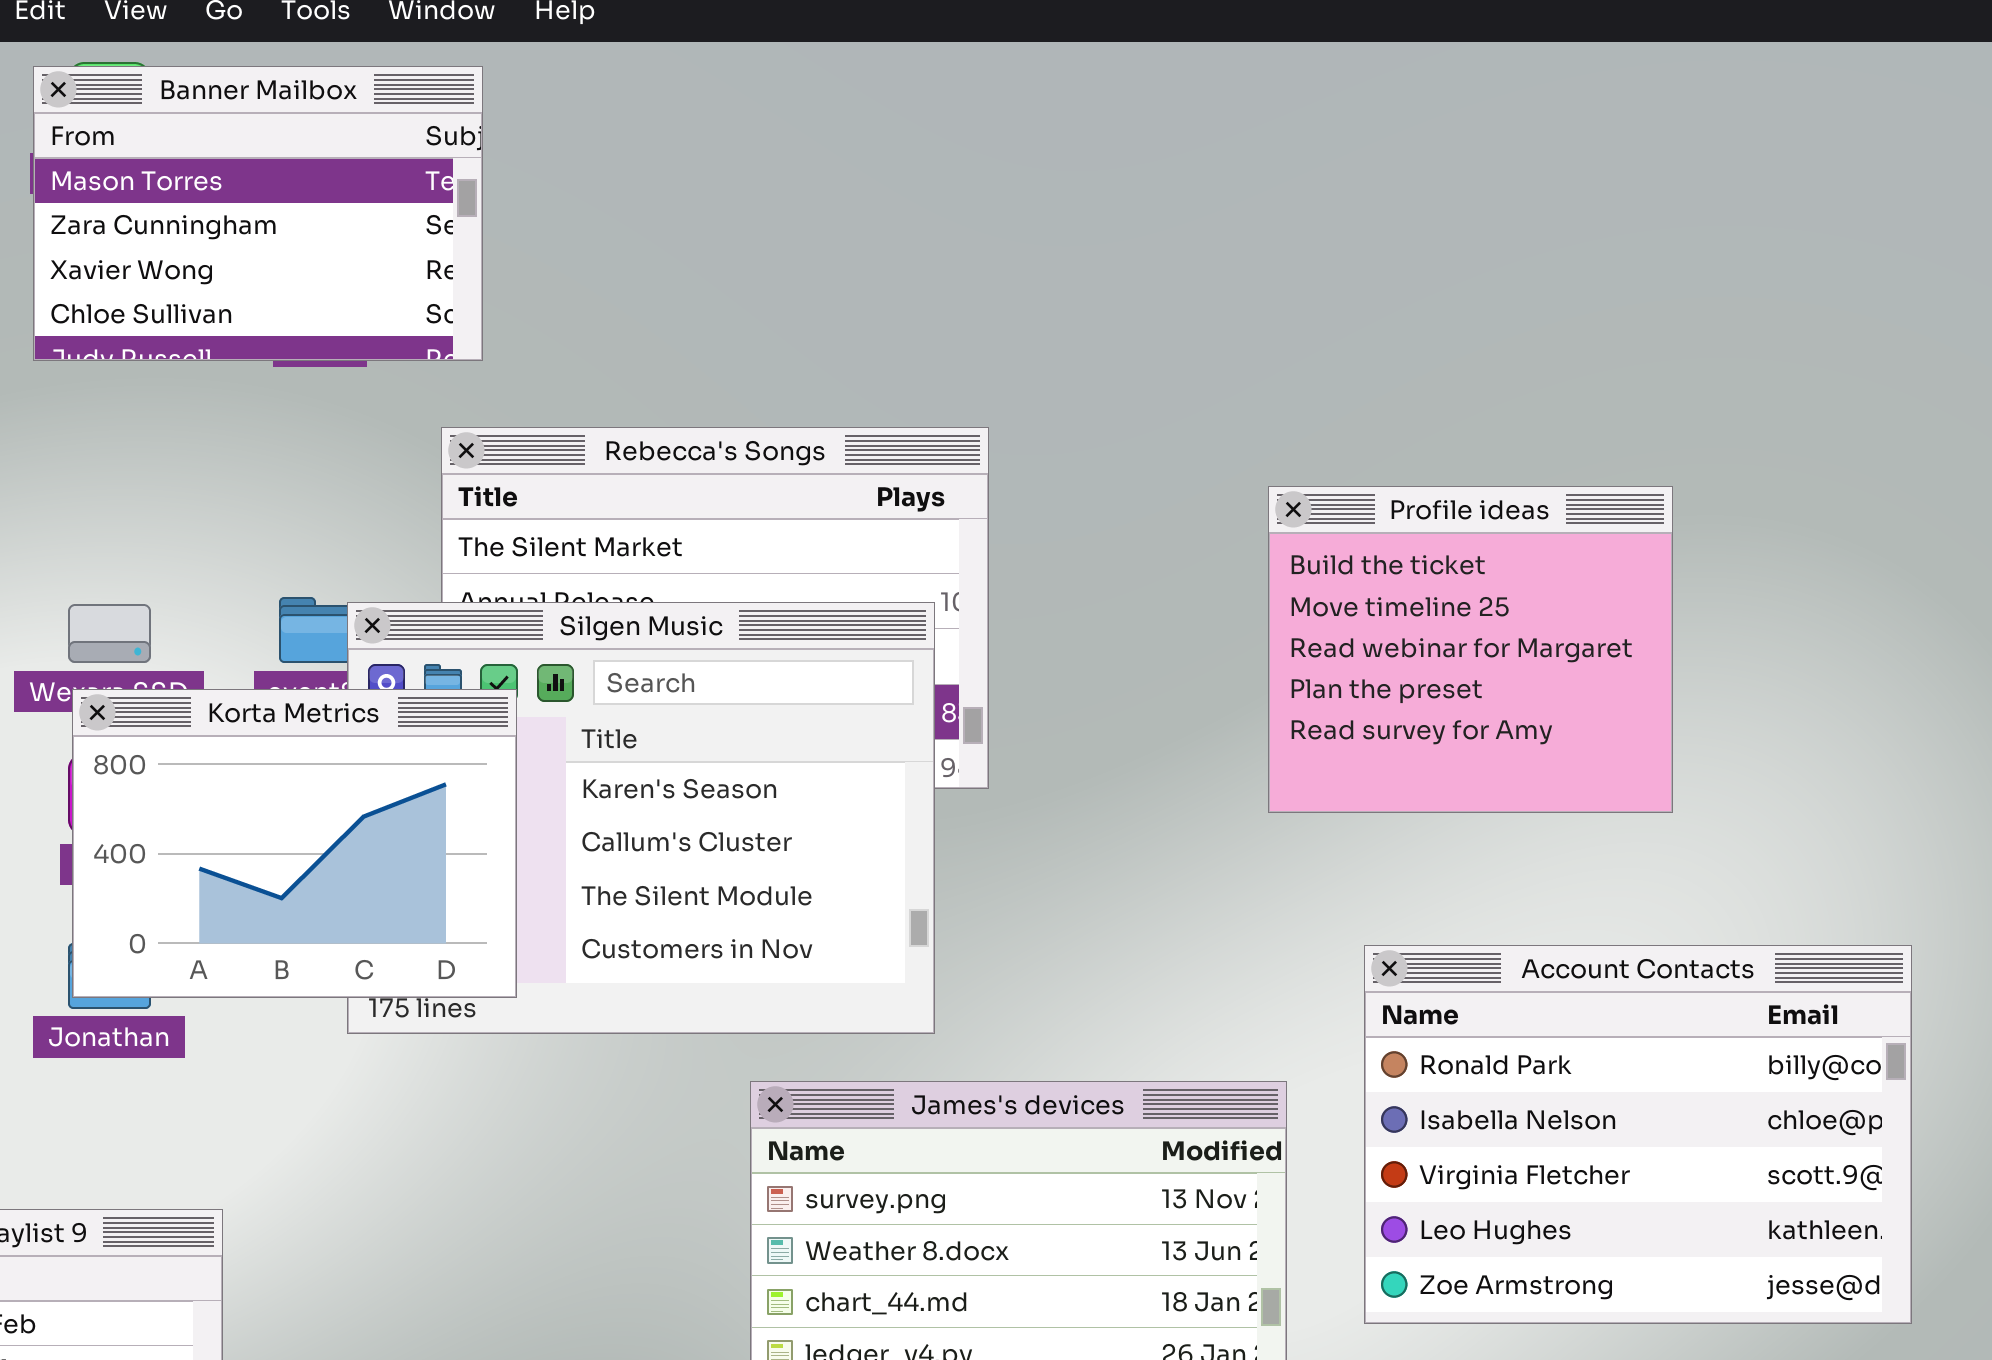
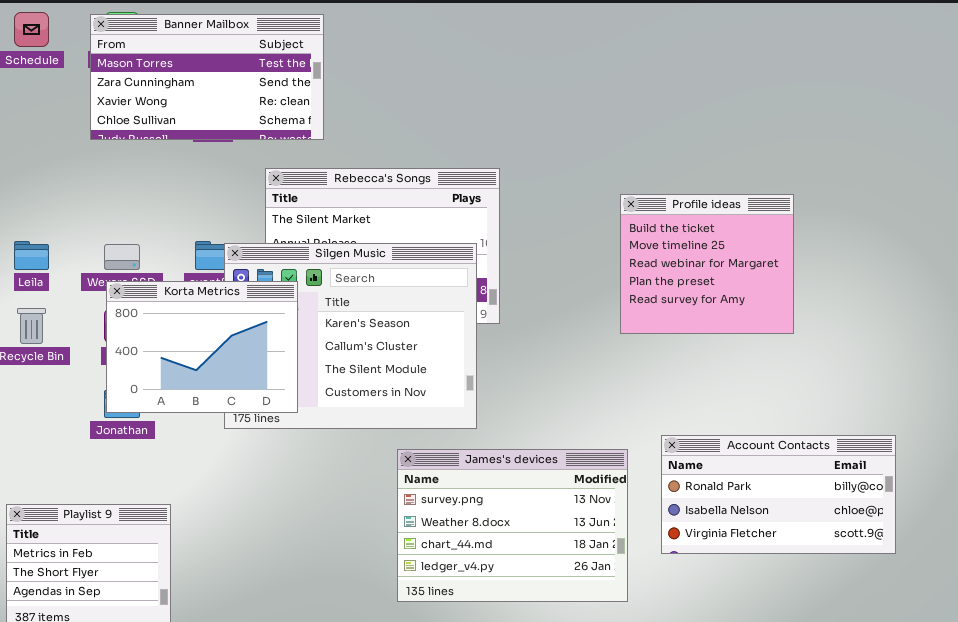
Banner Mailbox: [33,66,483,361] -> [90,14,324,140], resized
Account Contacts: [1364,945,1912,1324] -> [661,435,896,554], resized

